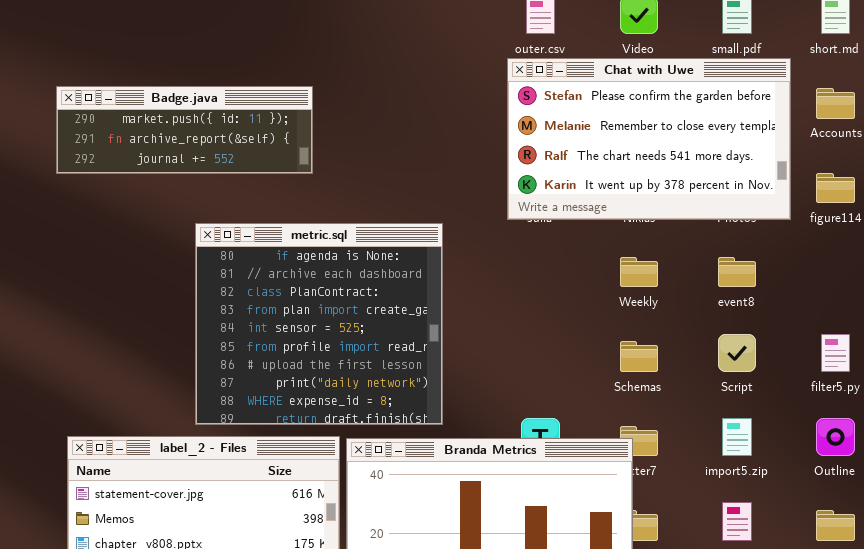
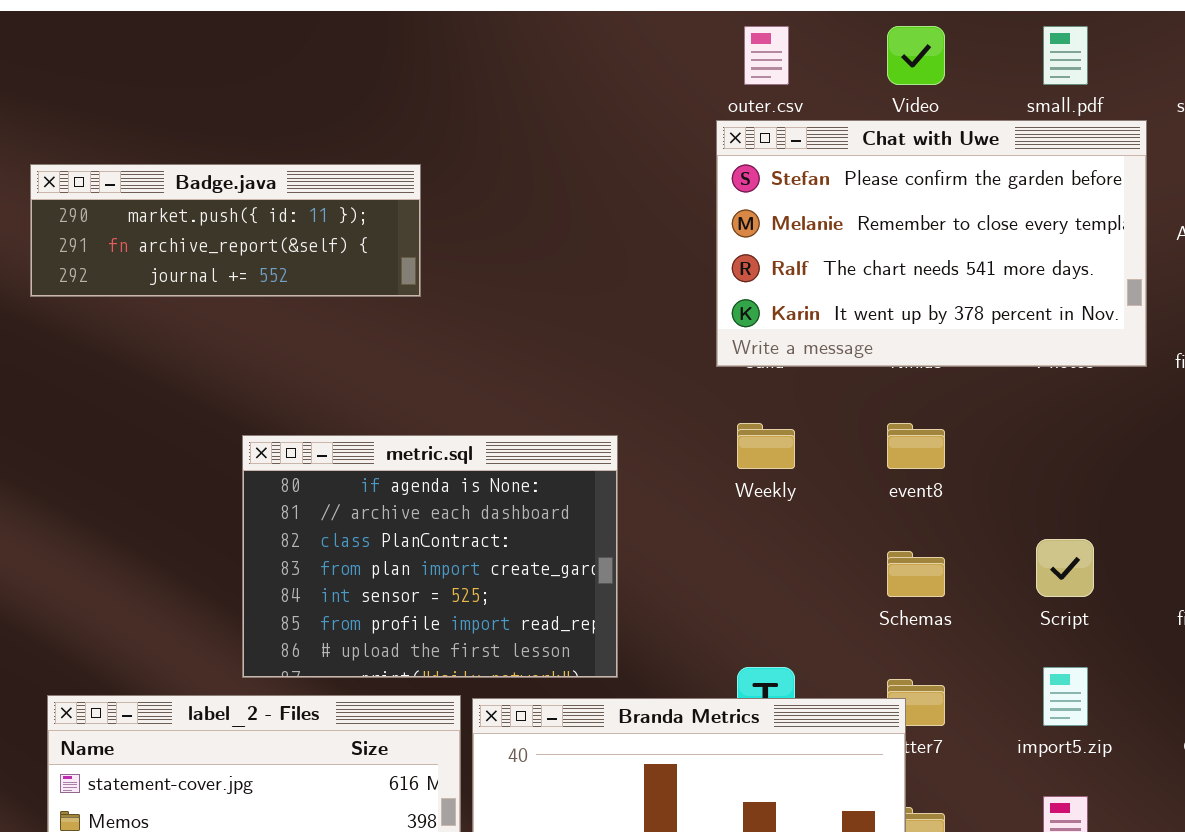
metric.sql: [195,223,443,425] -> [242,435,618,678], resized
Weekly: [620,257,658,287] -> [737,423,795,469], moved
event8: [718,257,756,287] -> [887,423,945,469], moved

